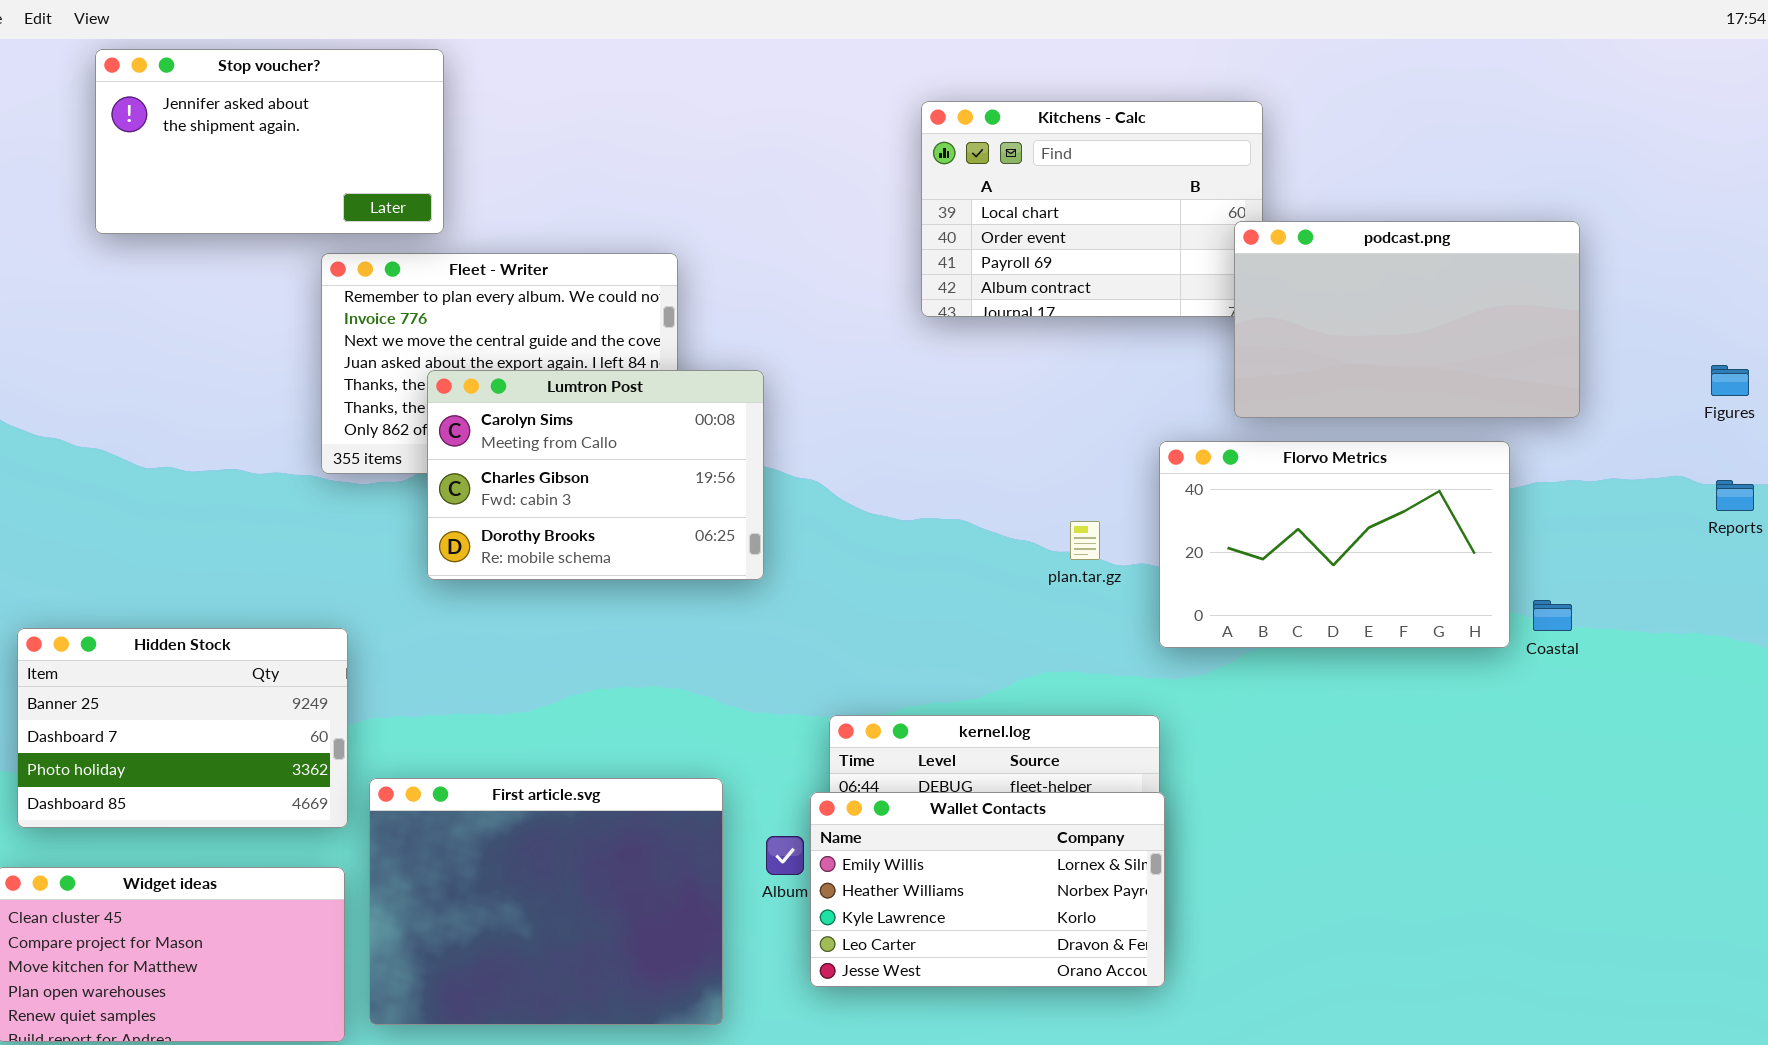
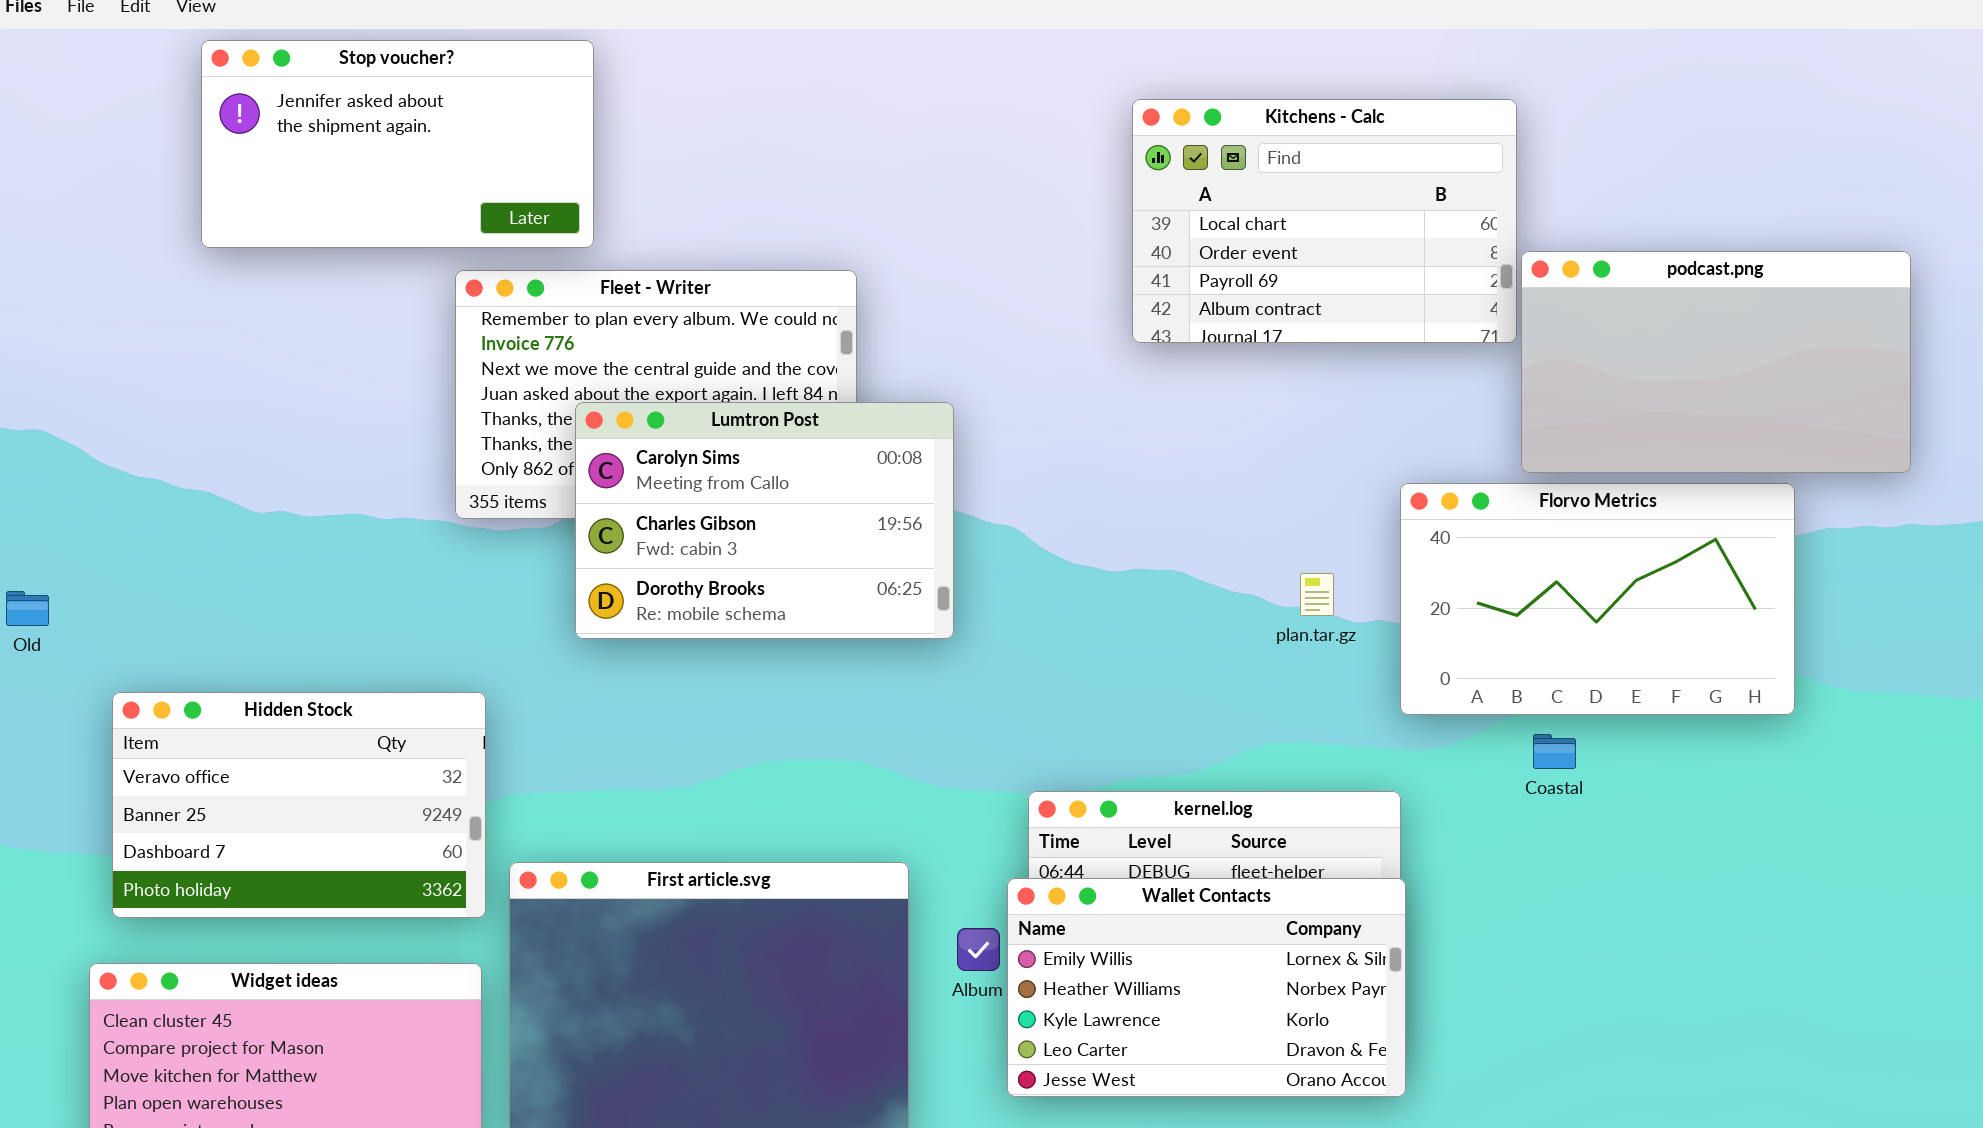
podcast.png: [1234,221,1580,418] -> [1521,251,1911,473], moved
Coastal: [1533,600,1572,631] -> [1533,734,1576,769], moved
Hidden Stock: [17,628,348,828] -> [112,692,486,918], scrolled up 1 row

